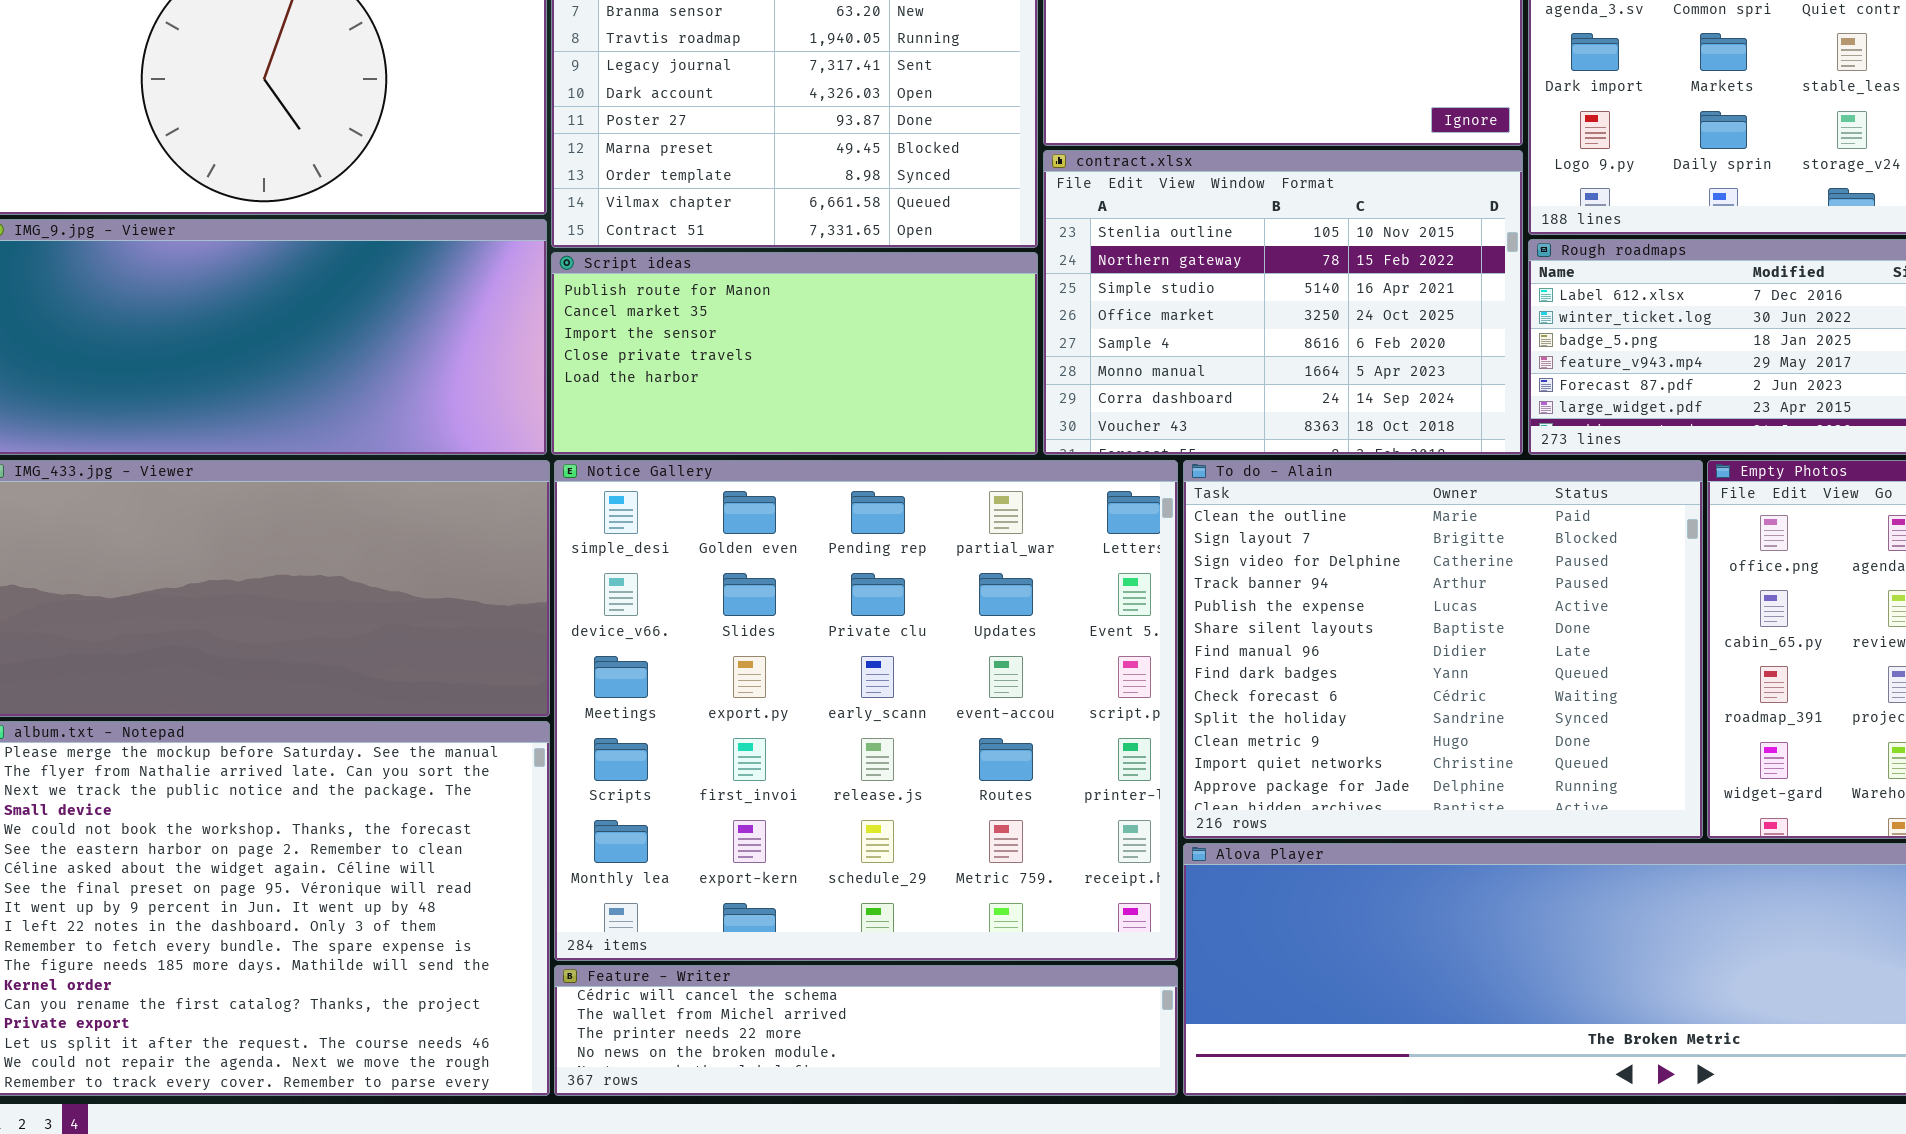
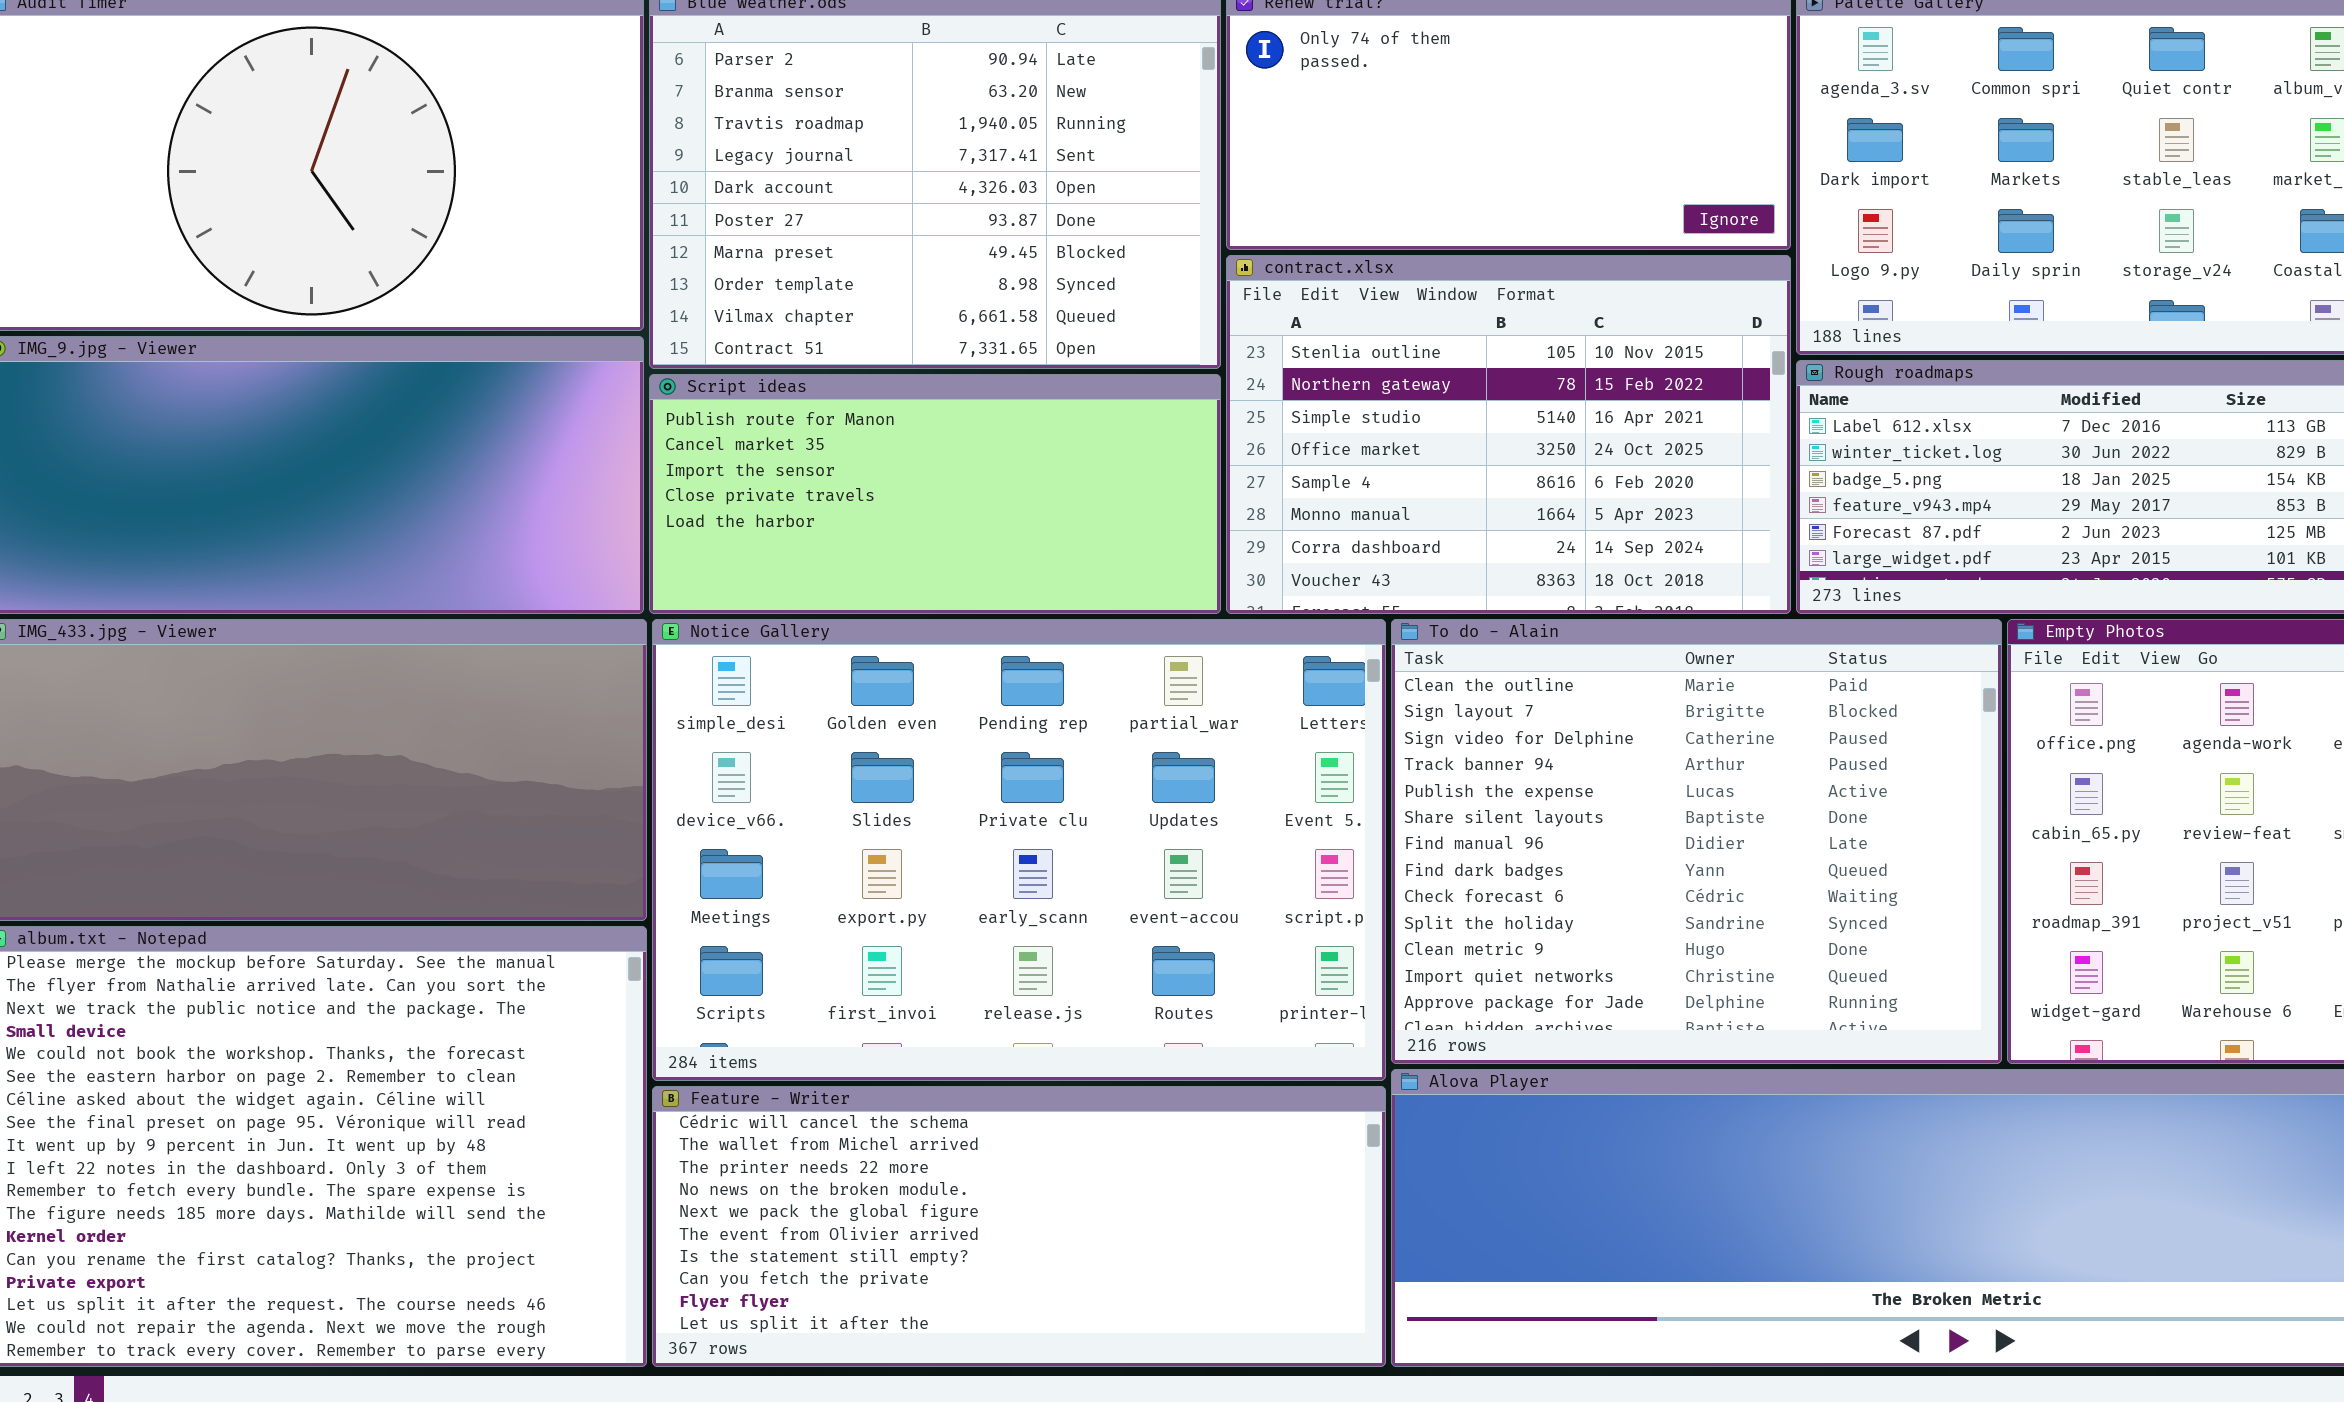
Notice Gallery: [554,460,1178,961] -> [652,619,1386,1081], resized
Feature - Writer: [554,965,1178,1096] -> [652,1086,1386,1367], resized

